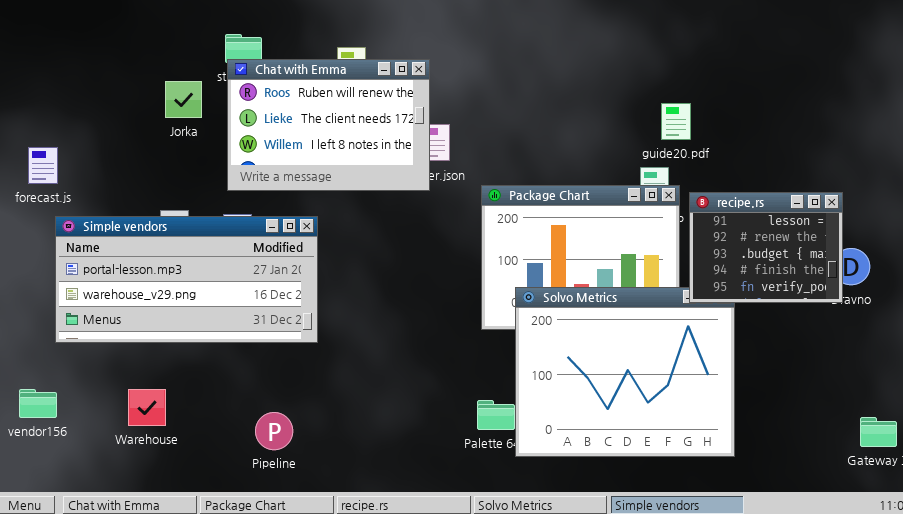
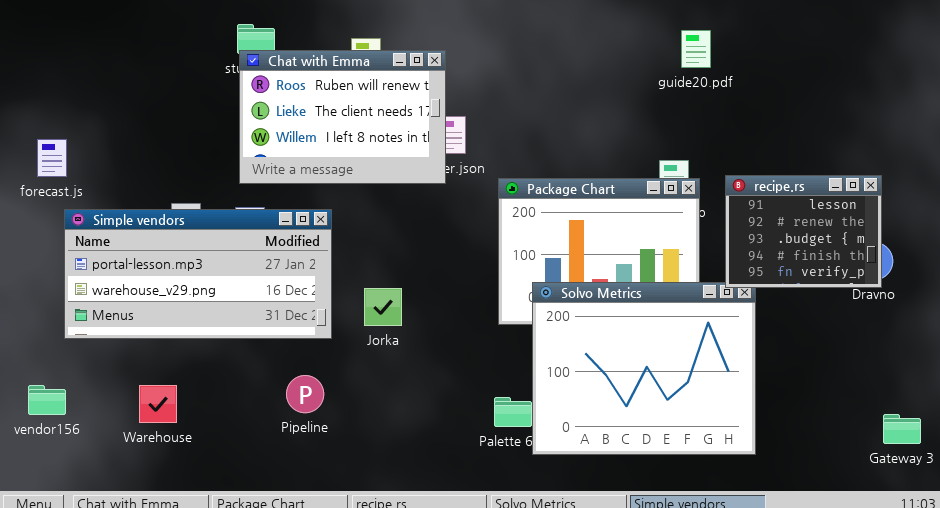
Jorka: [165,81,202,118] -> [364,288,402,326], moved
guide20.pdf: [661,103,691,140] -> [681,30,711,68], moved
recipe.rs: [689,192,843,303] -> [725,175,882,288], moved
Pipeline: [255,412,293,450] -> [286,375,324,413], moved

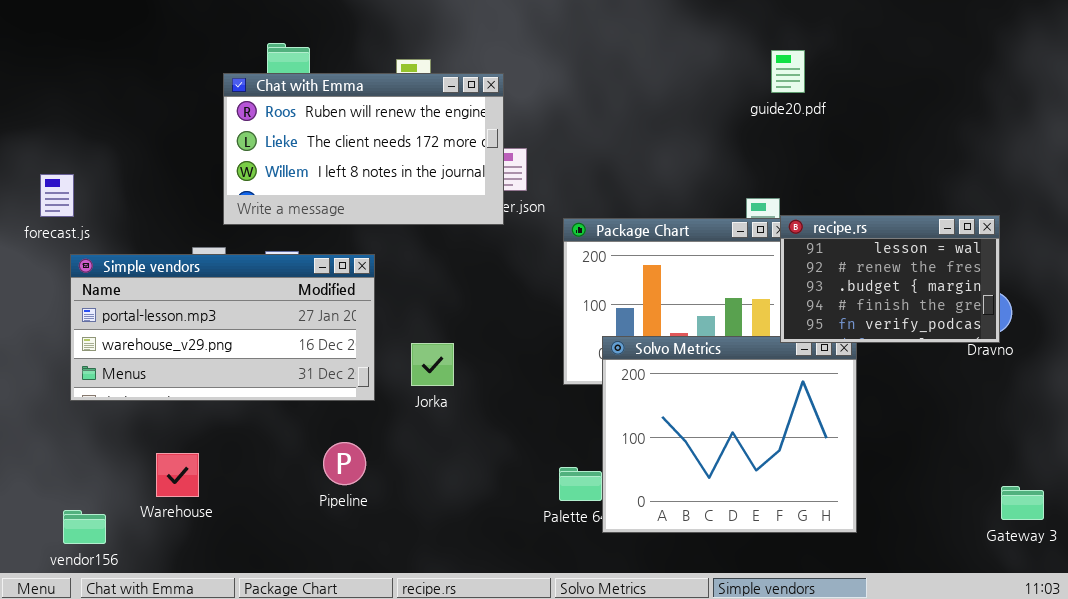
Chat with Emma: [239,50,446,184] -> [223,73,504,225], resized
recipe.rs: [725,175,882,288] -> [780,215,1000,343], resized
vendor156: [28,385,66,415] -> [63,510,106,544], moved

